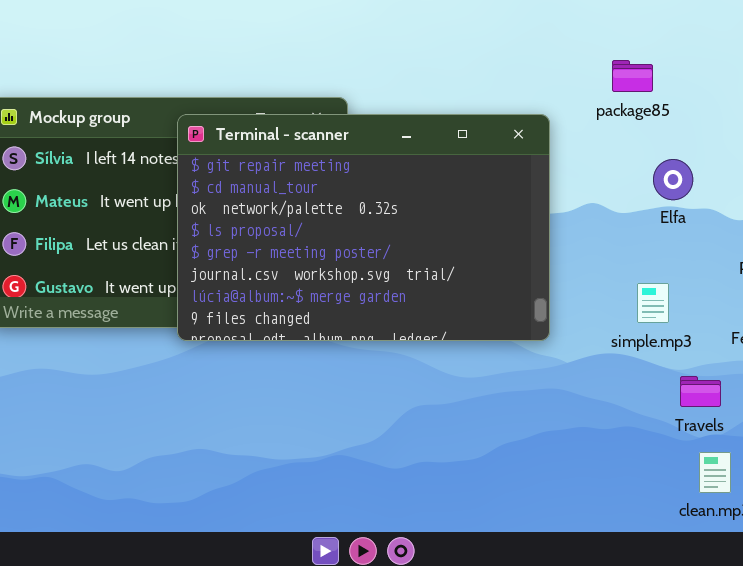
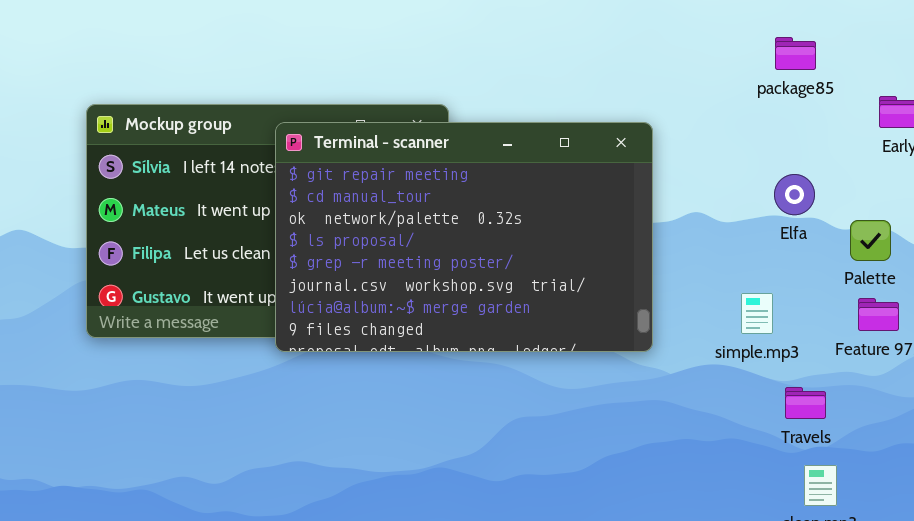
package85: [612,60,653,92] -> [775,37,816,70], moved
Elfa: [653,159,693,200] -> [774,174,815,215], moved

